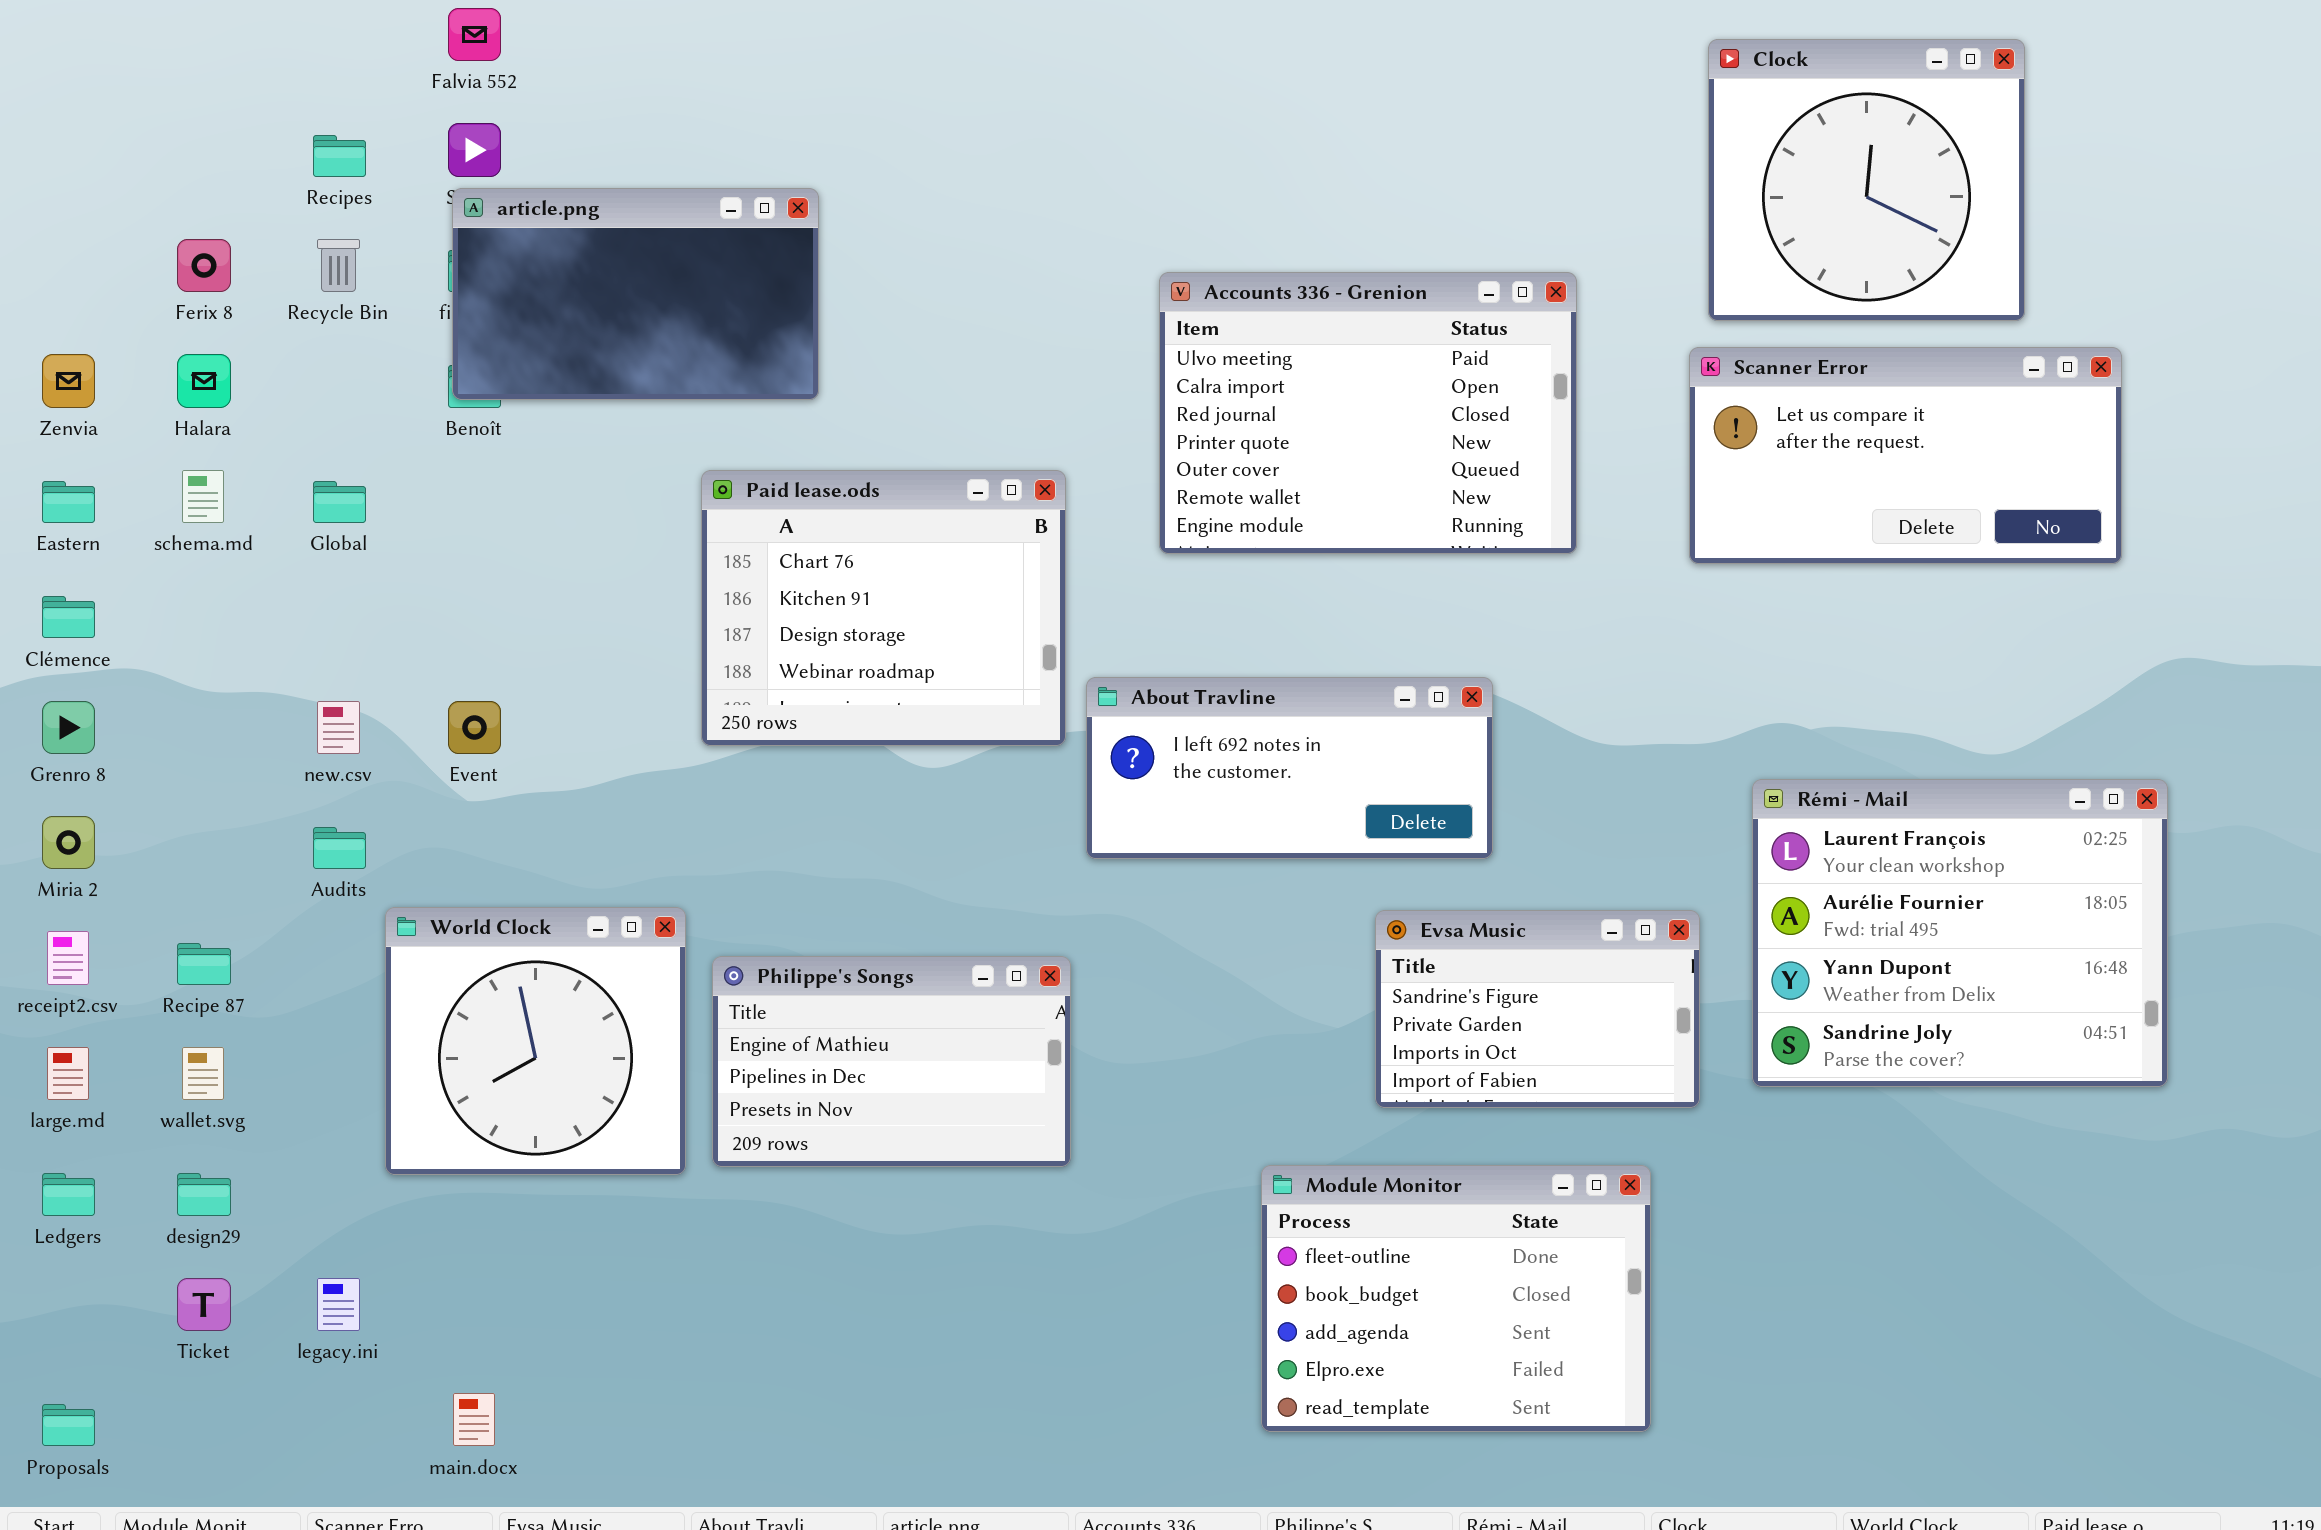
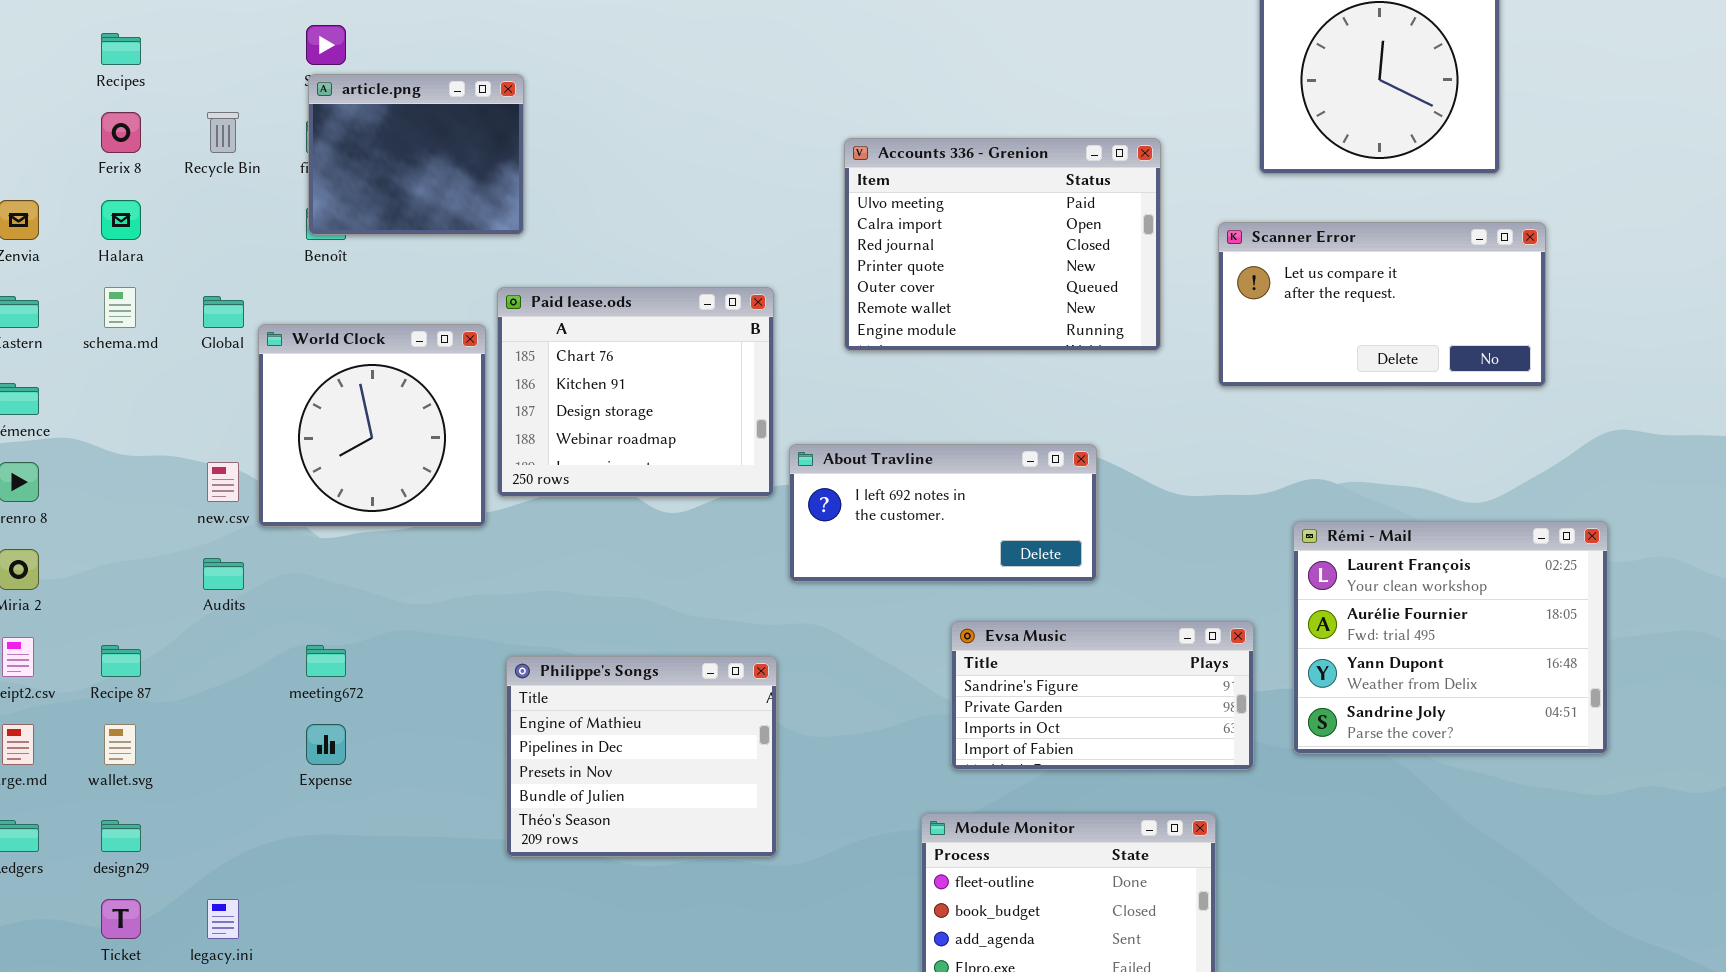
Recipes: [313,135,366,177] -> [101,33,141,65], moved
article.png: [452,188,819,400] -> [308,74,524,235], resized
Scanner Error: [1689,347,2122,564] -> [1218,222,1546,387], moved
World Clock: [385,907,686,1175] -> [258,324,486,527], moved
Evsa Music: [1375,910,1700,1108] -> [951,621,1254,770], resized
Philippe's Songs: [712,956,1071,1167] -> [506,656,777,857], resized

